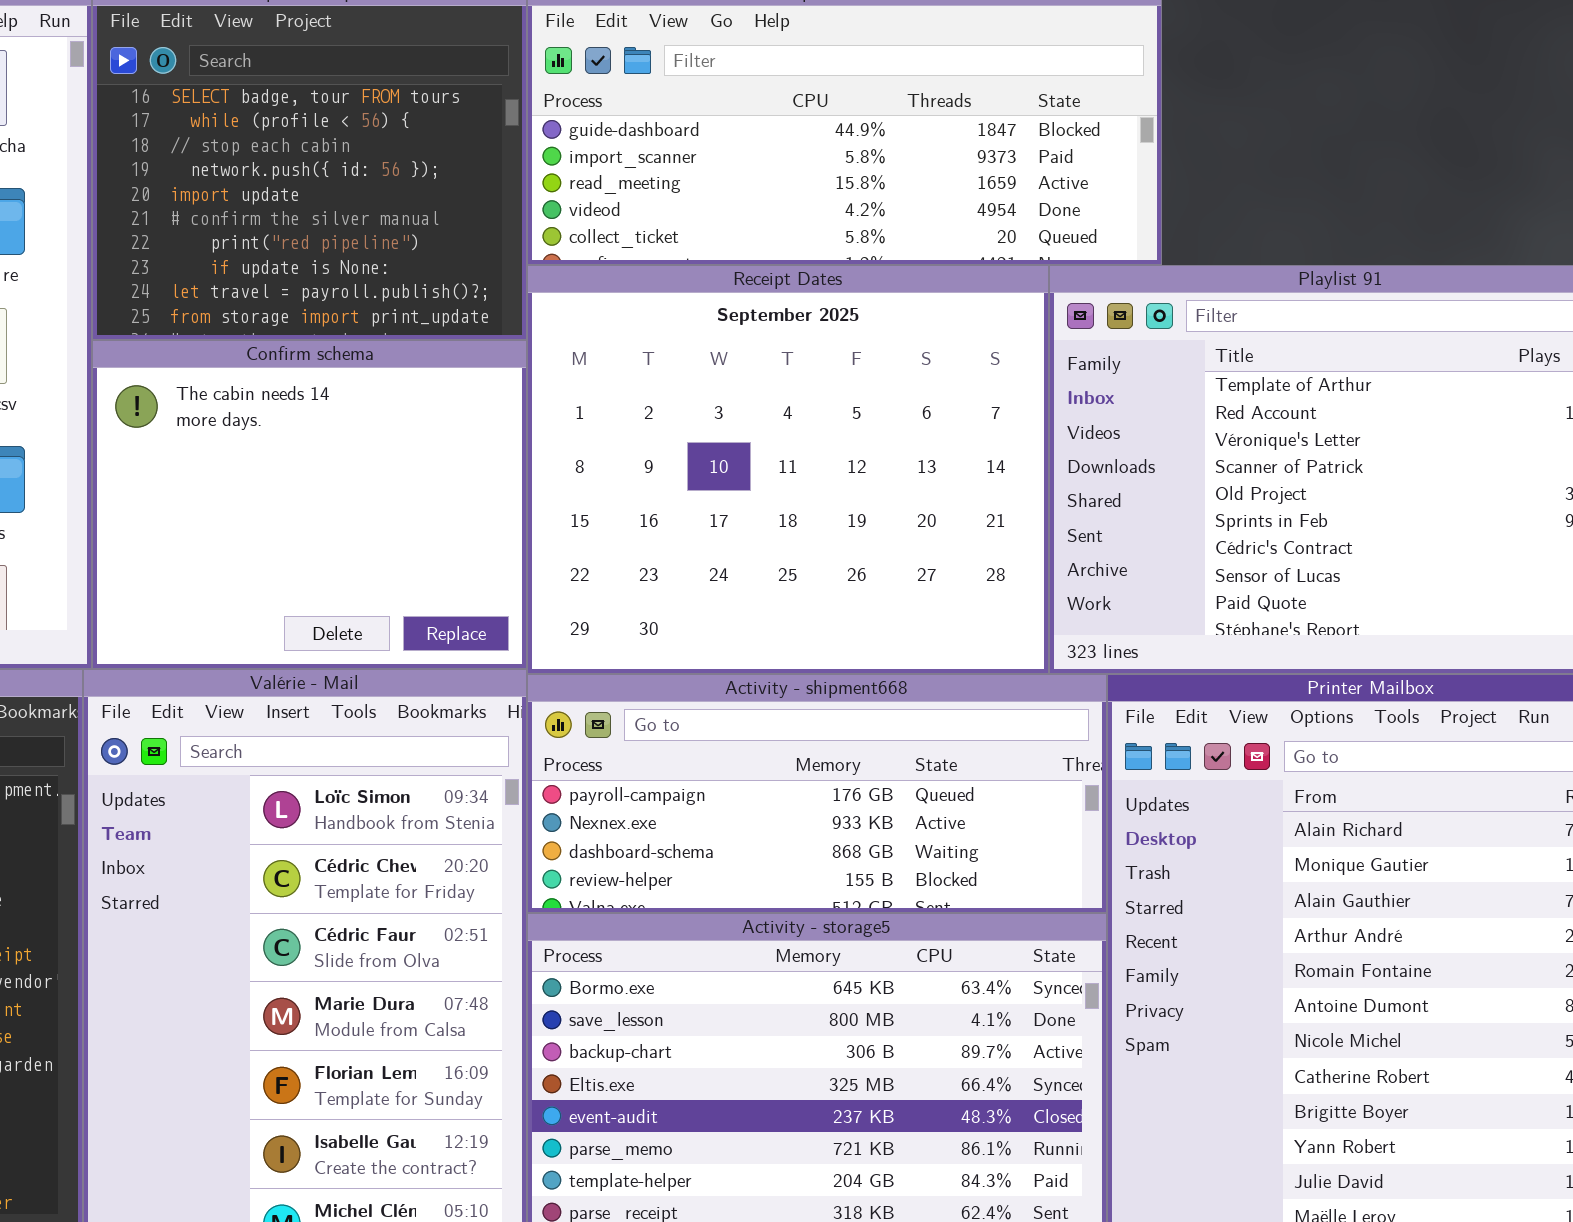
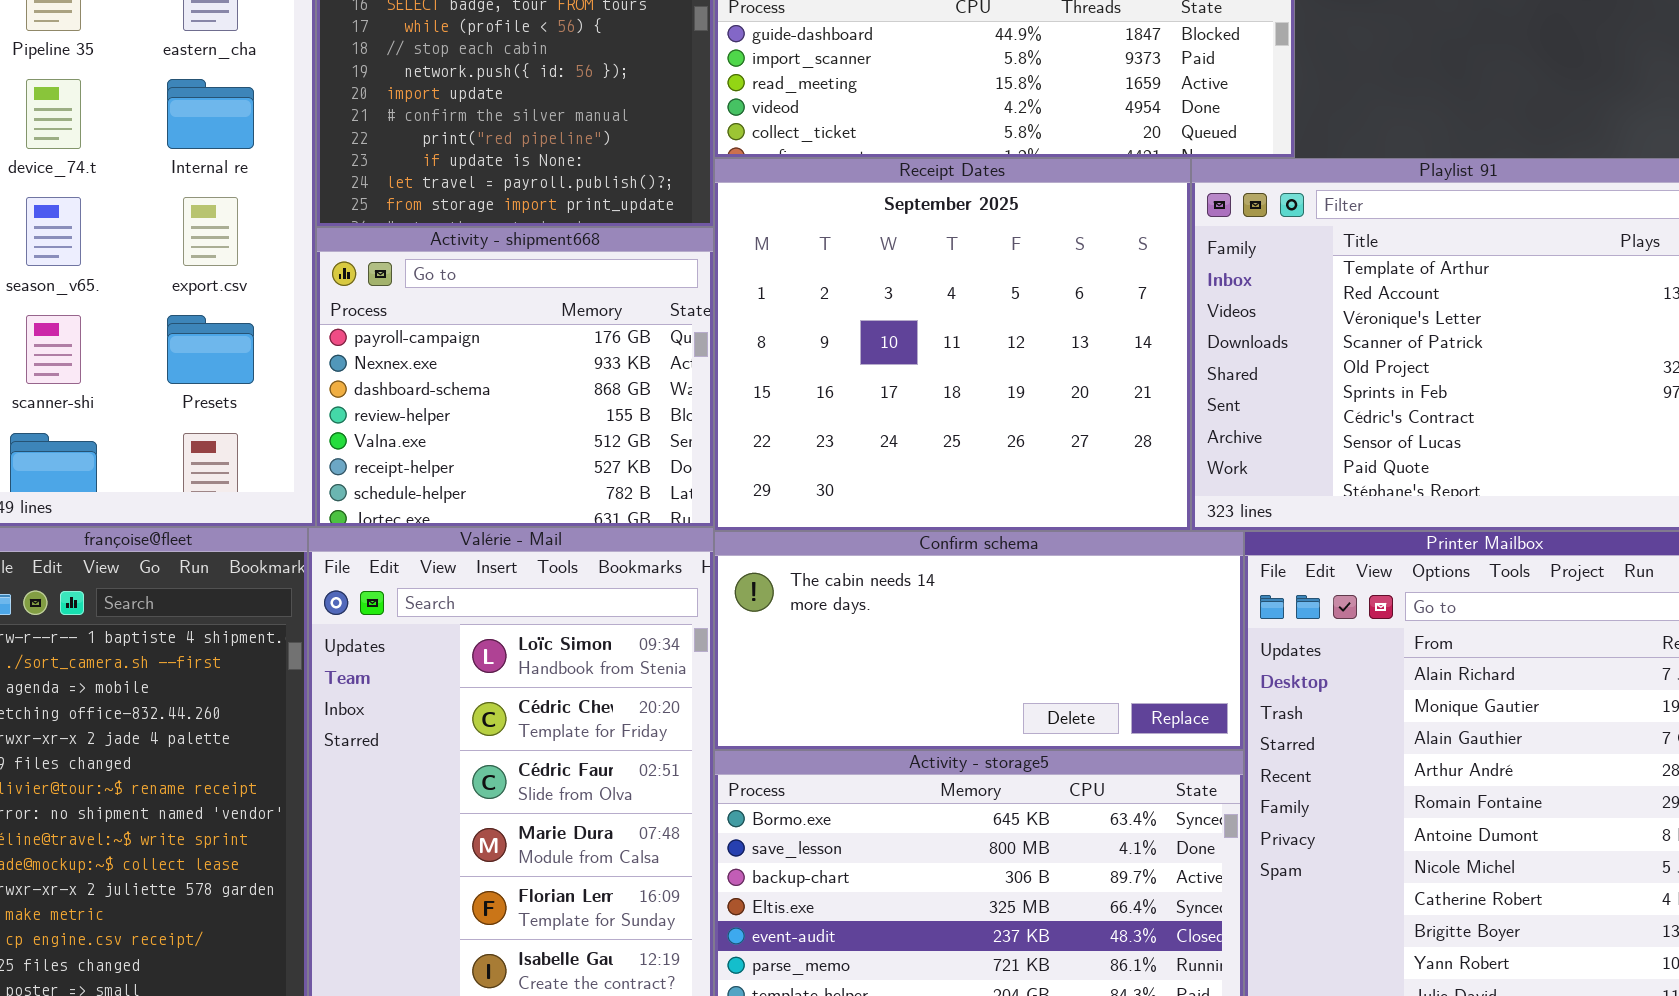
Confirm schema: [92,340,527,669] -> [714,531,1244,750], moved, resized
Activity - shipment668: [527,674,1107,913] -> [316,227,714,527], moved, resized

